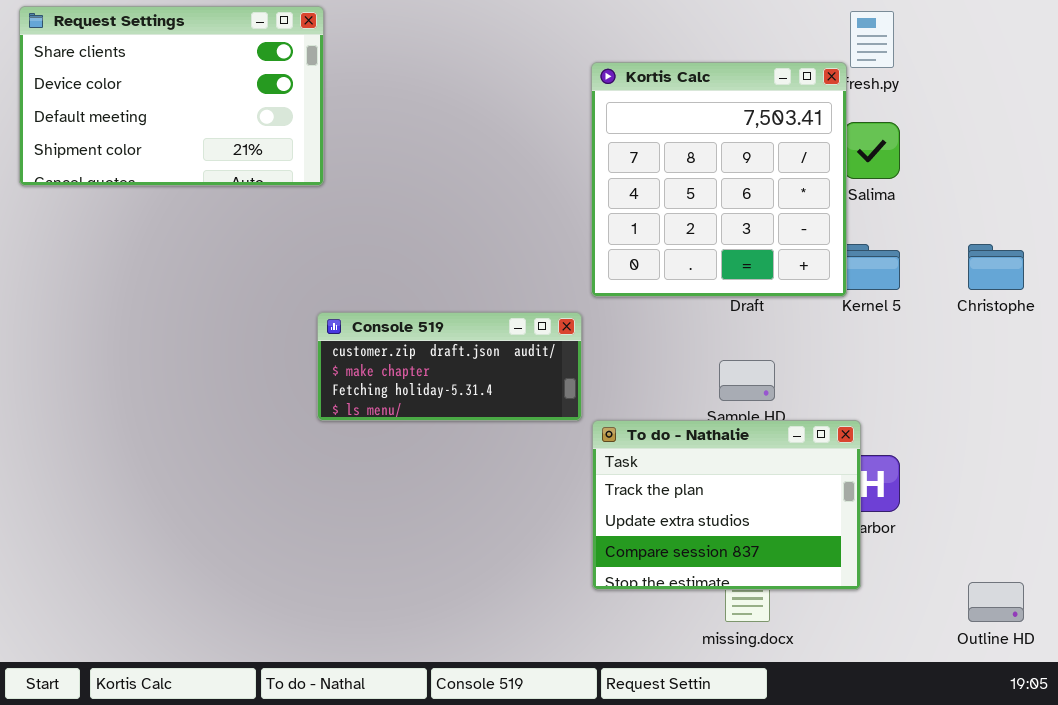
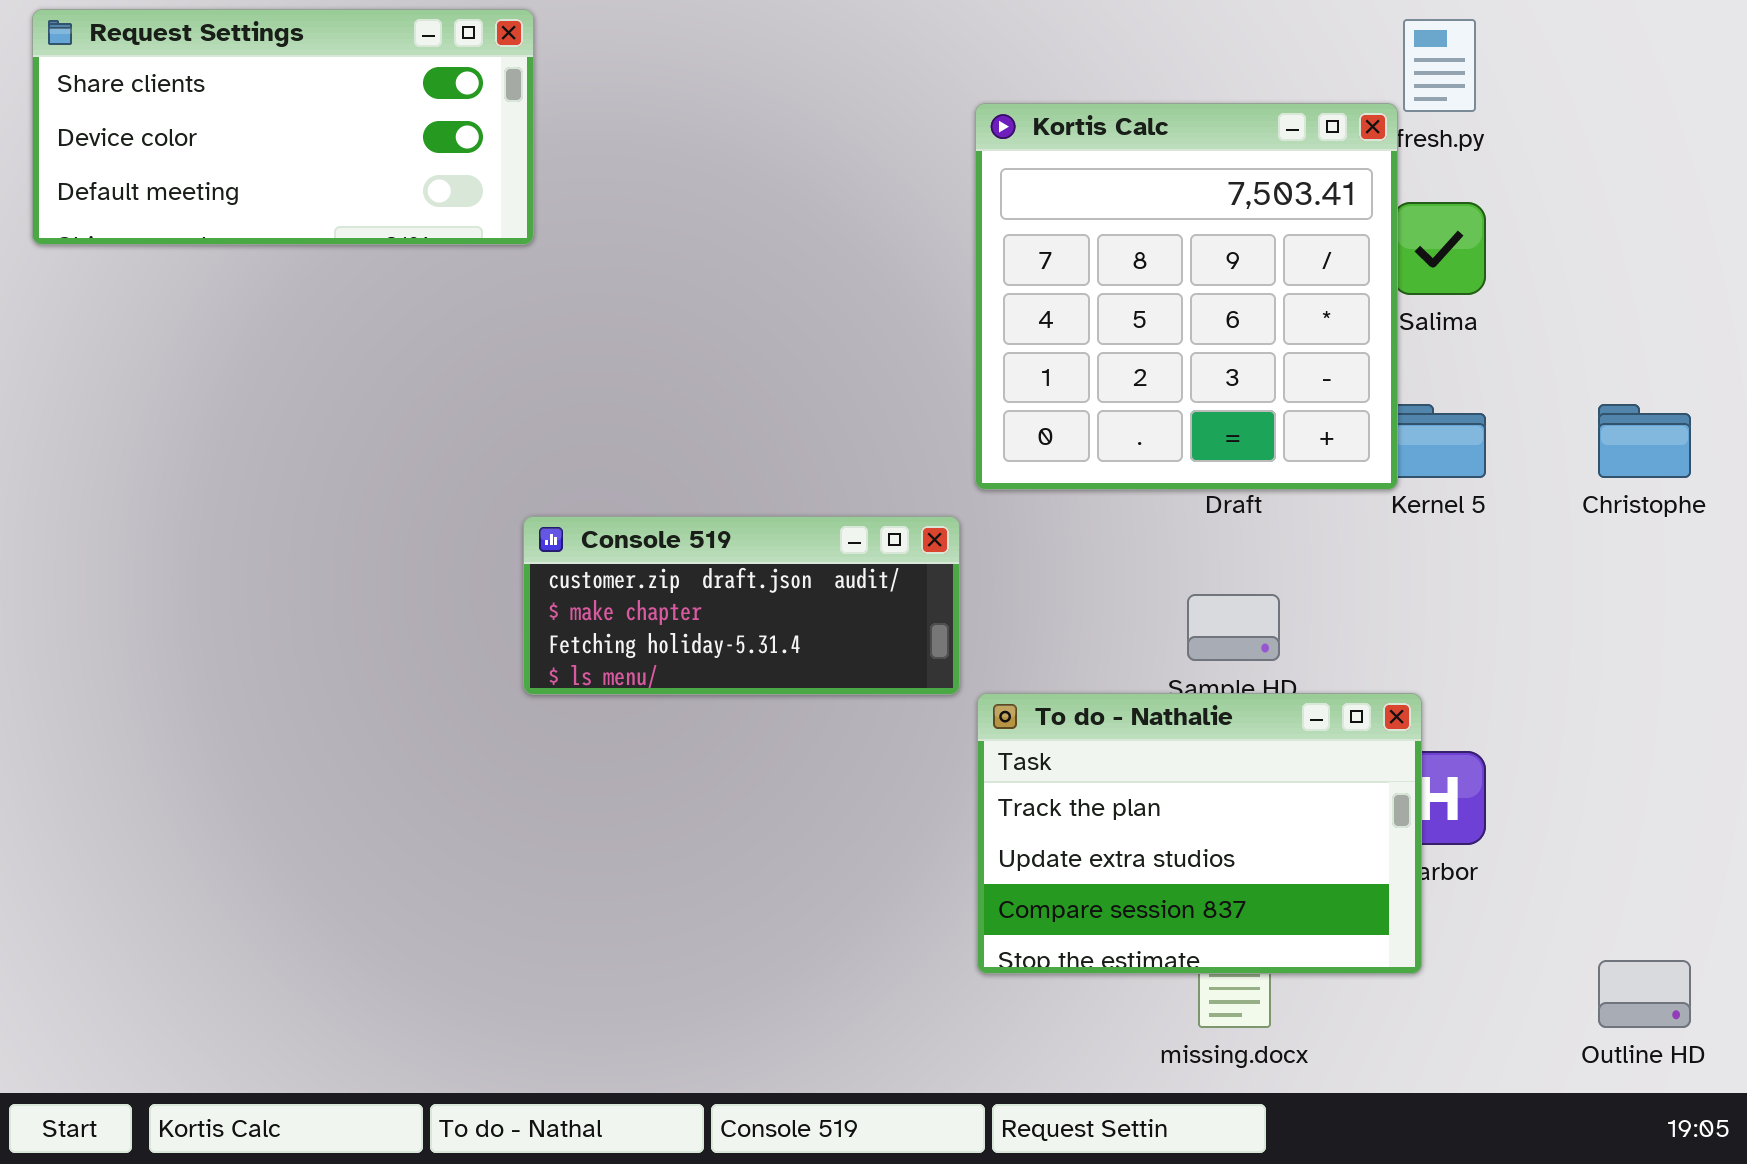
Request Settings: [19,6,324,186] -> [32,9,534,245], resized

